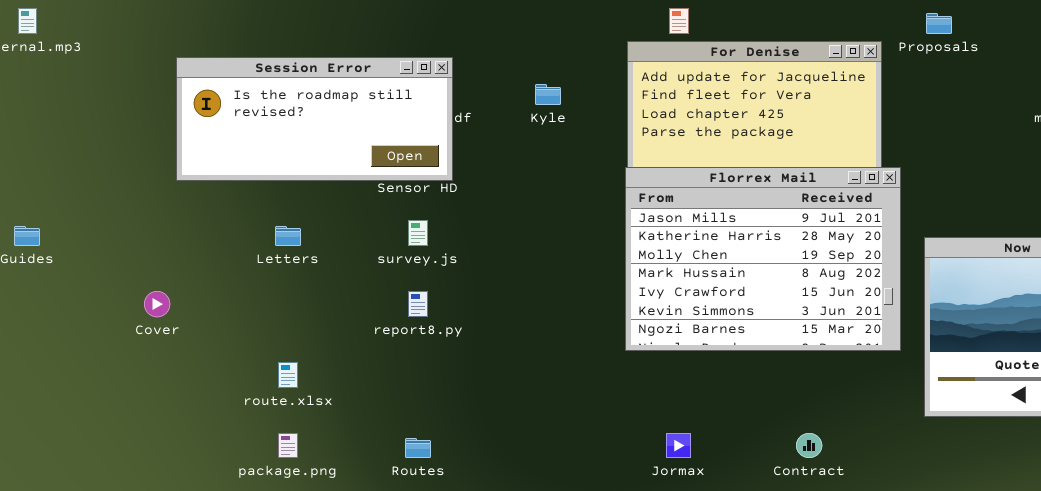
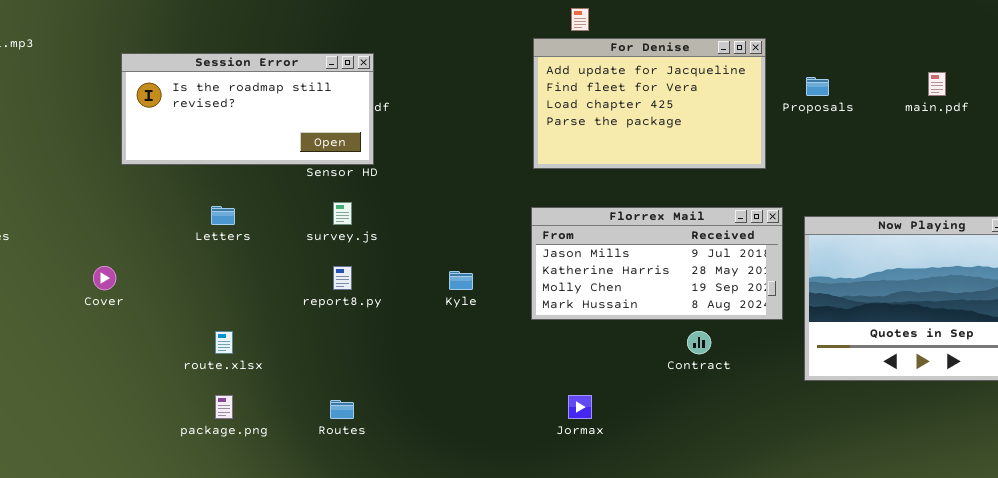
Proposals: [926,13,952,34] -> [806,77,829,96], moved
Kyle: [535,84,561,105] -> [449,271,473,290], moved
Florrex Mail: [625,167,901,351] -> [531,207,783,320], resized
Contract: [796,433,822,458] -> [687,331,711,354], moved

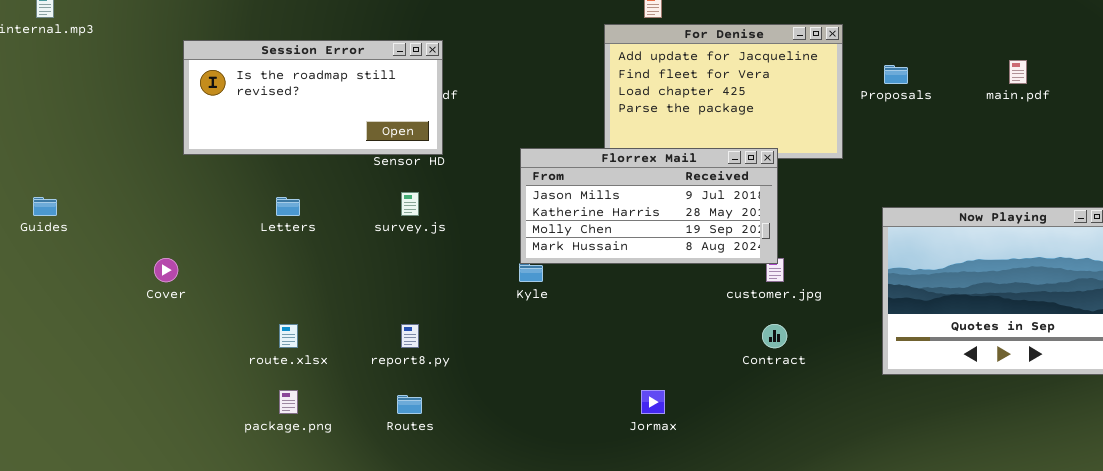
Florrex Mail: [531,207,783,320] -> [520,148,778,264], moved
report8.py: [333,266,352,290] -> [401,324,419,348], moved

